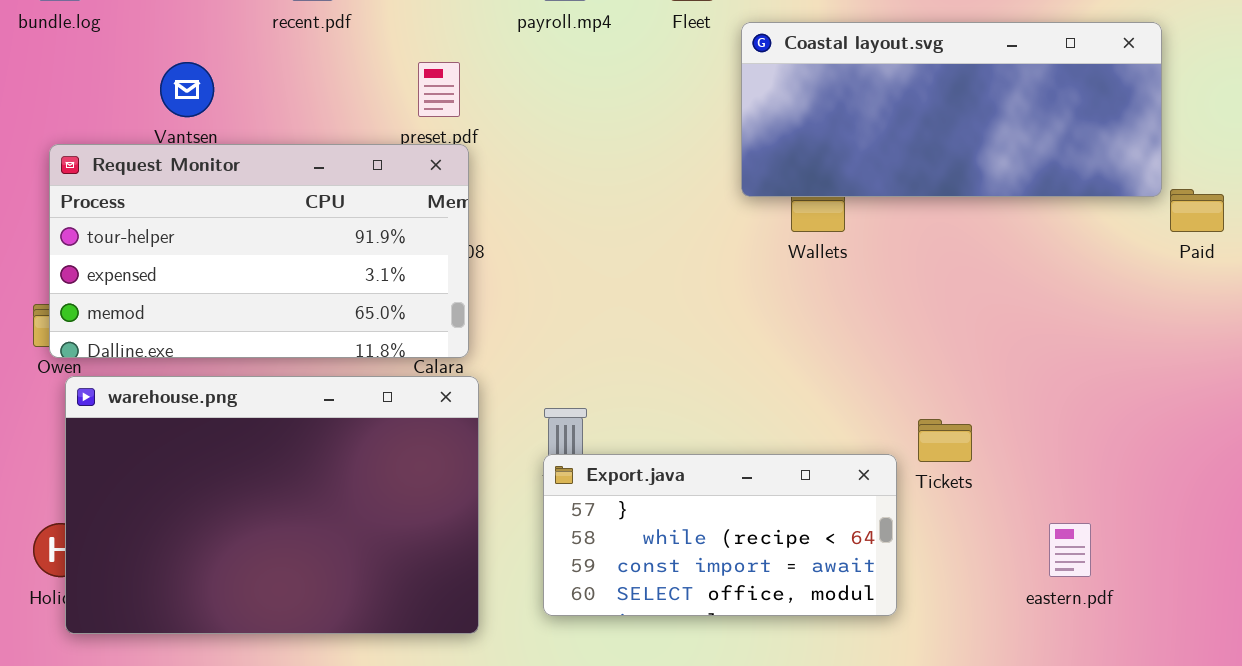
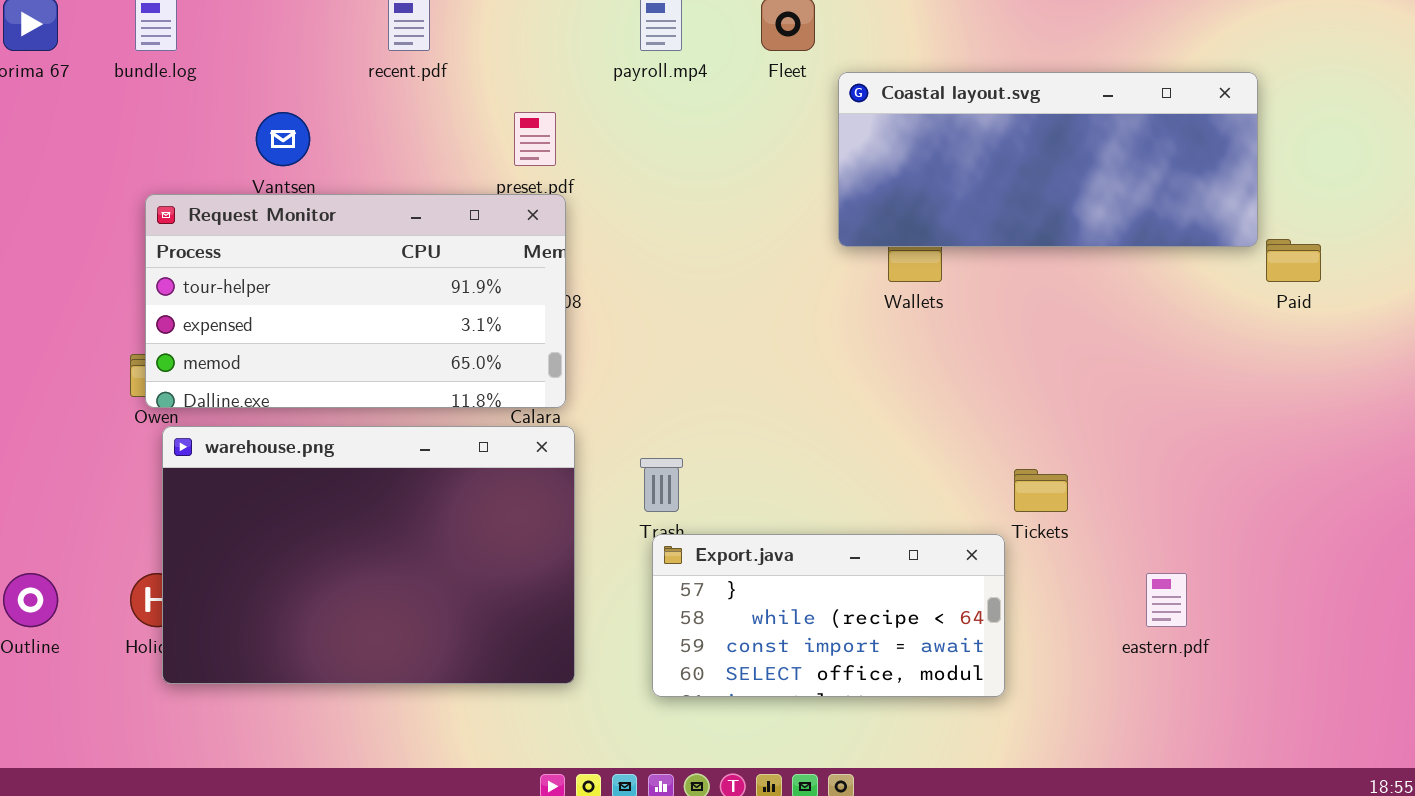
Export.java: [543,454,897,616] -> [652,534,1005,697], moved

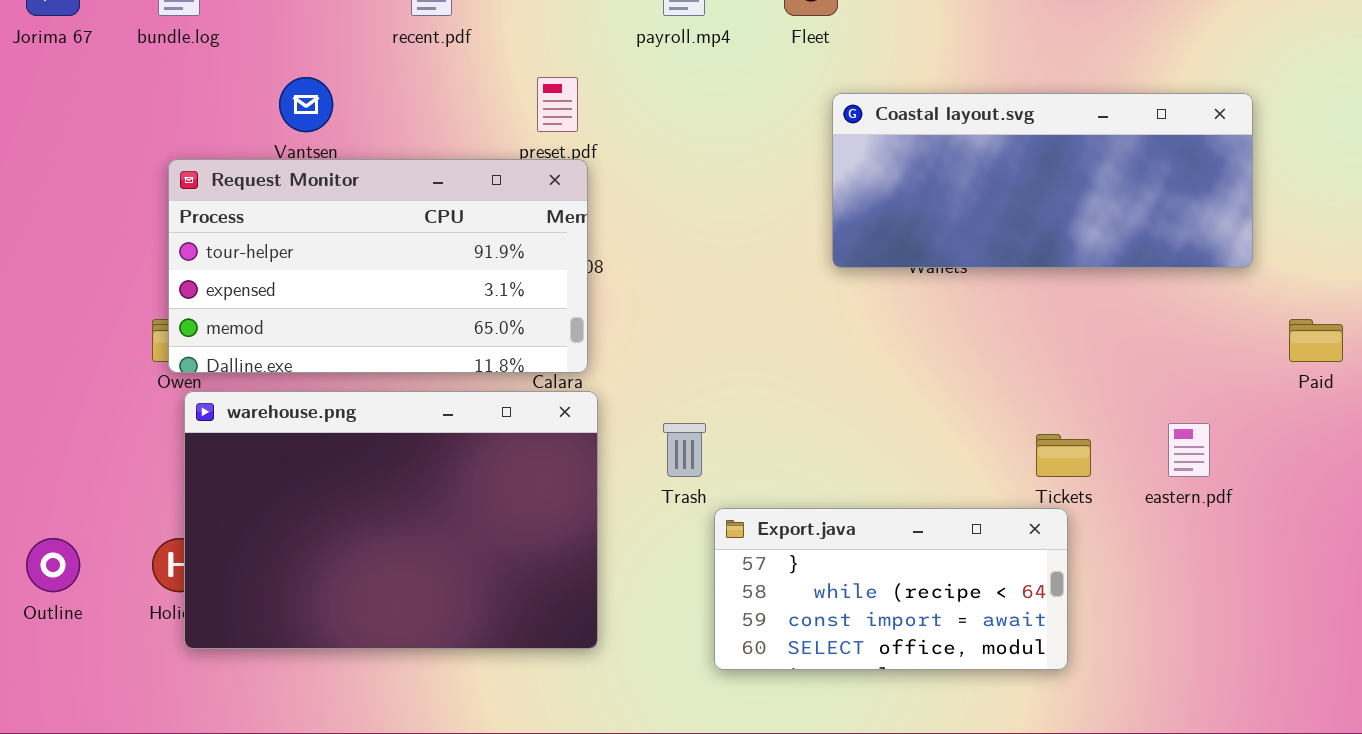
Coastal layout.svg: [838,72,1258,247] -> [832,93,1253,268], moved
Paid: [1266,239,1321,282] -> [1289,319,1343,362], moved
Export.java: [652,534,1005,697] -> [714,508,1068,670], moved
eastern.pdf: [1146,573,1187,627] -> [1168,423,1210,477], moved

